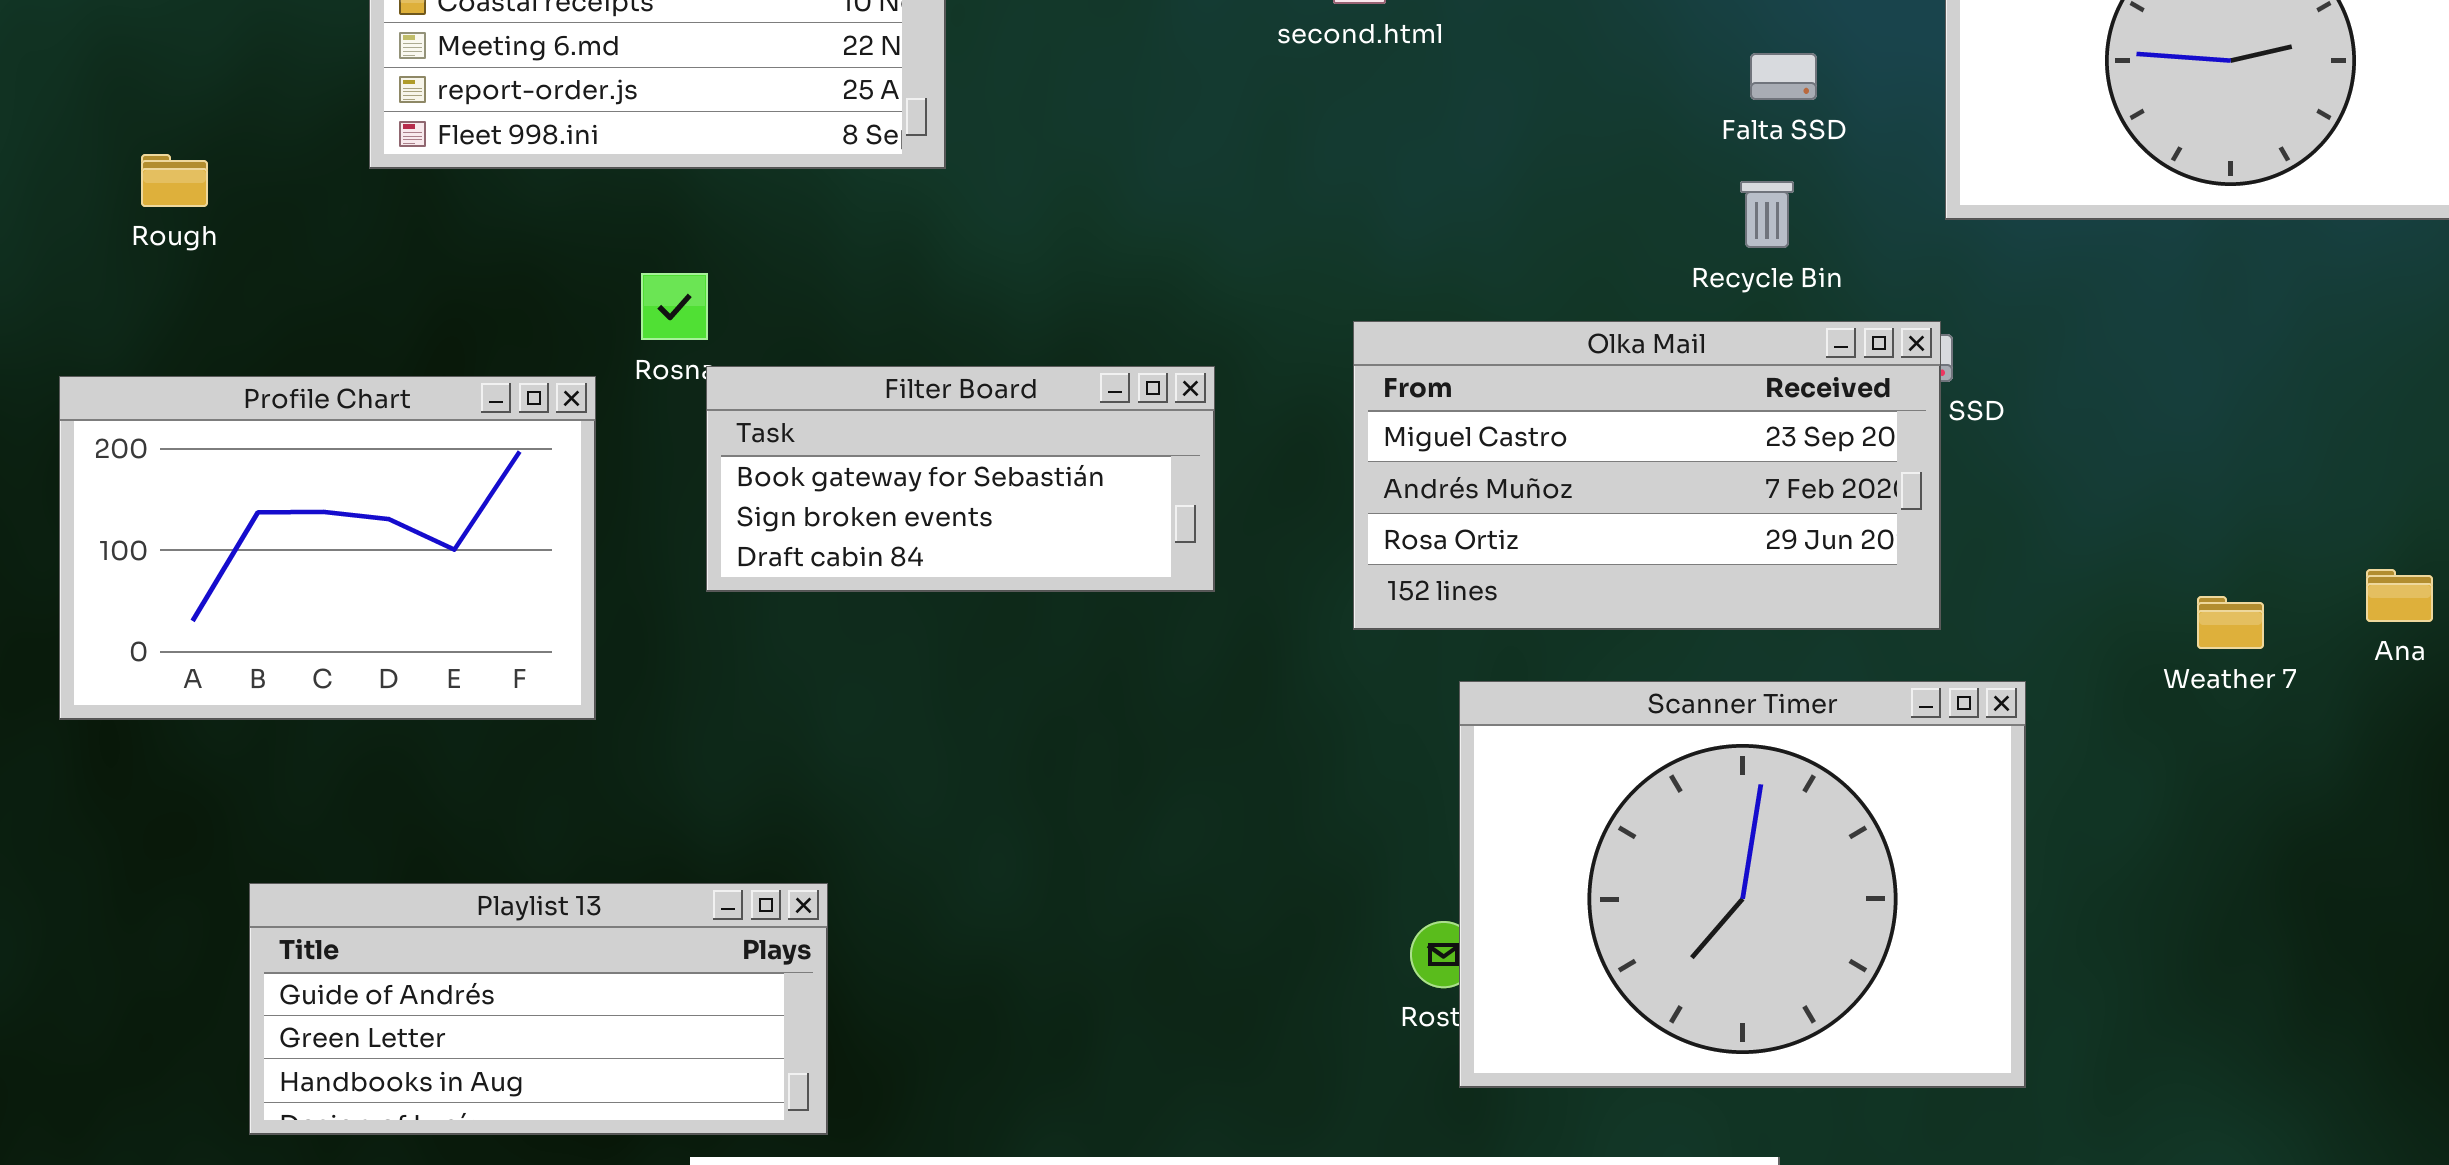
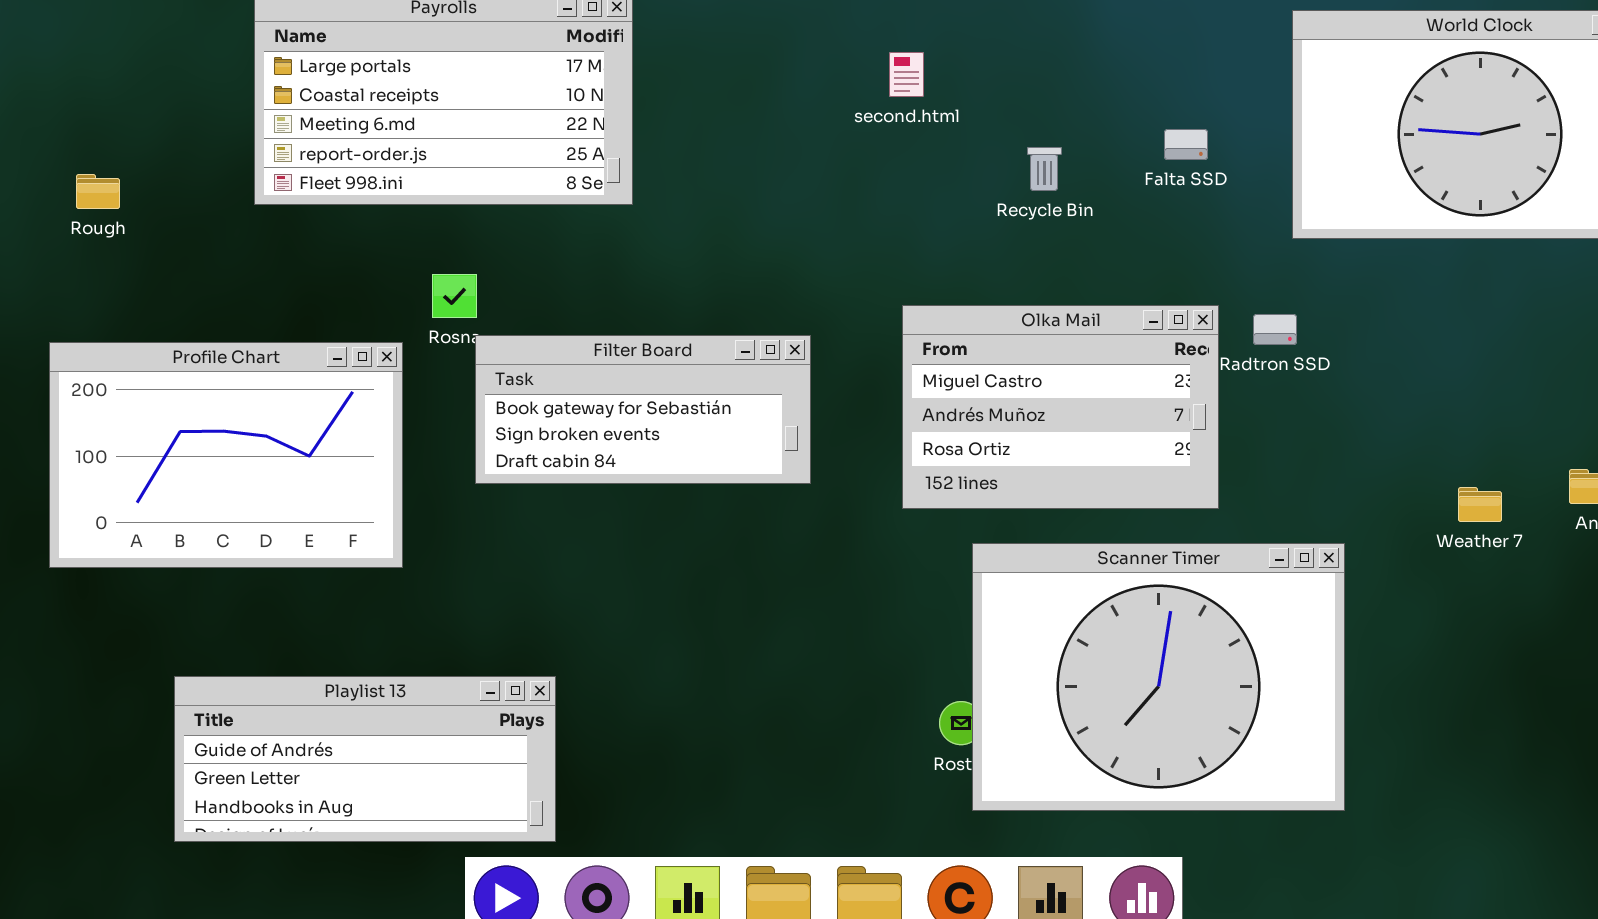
Rough: [141,154,208,207] -> [76,174,120,209], moved
Recycle Bin: [1740,181,1794,248] -> [1027,147,1062,191], moved
Olka Mail: [1353,321,1941,630] -> [902,305,1219,509], resized

